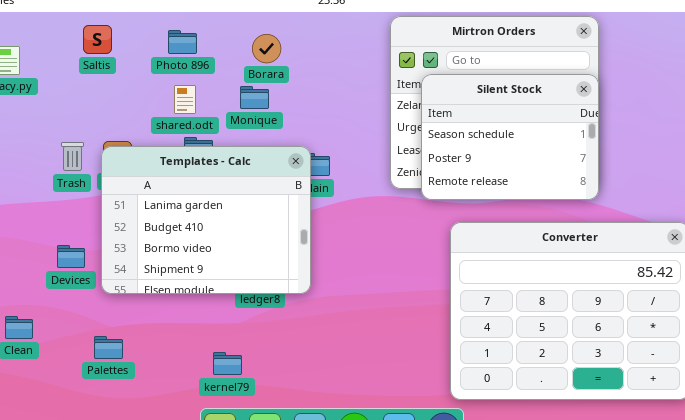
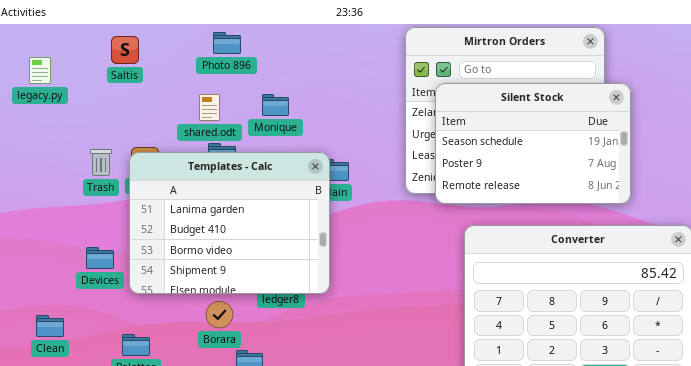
Photo 896: [168,30,197,54] -> [213,32,241,54], moved
Borara: [252,34,281,63] -> [206,301,233,328], moved
Silent Stock: [421,74,599,200] -> [435,83,631,204], resized

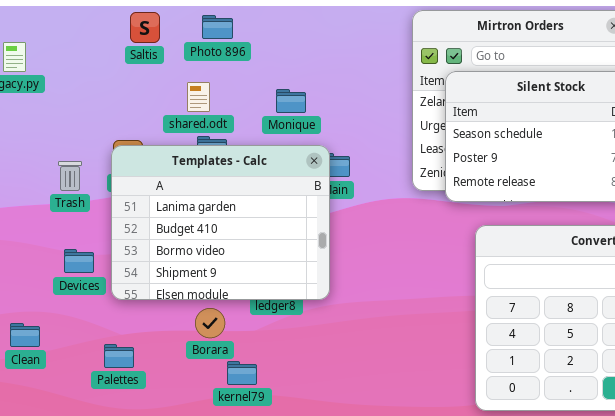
Saltis: [111,36,139,64] -> [130,12,160,43], moved
Monique: [262,94,289,116] -> [276,89,306,113], moved
Trash: [90,149,112,176] -> [58,161,82,191], moved

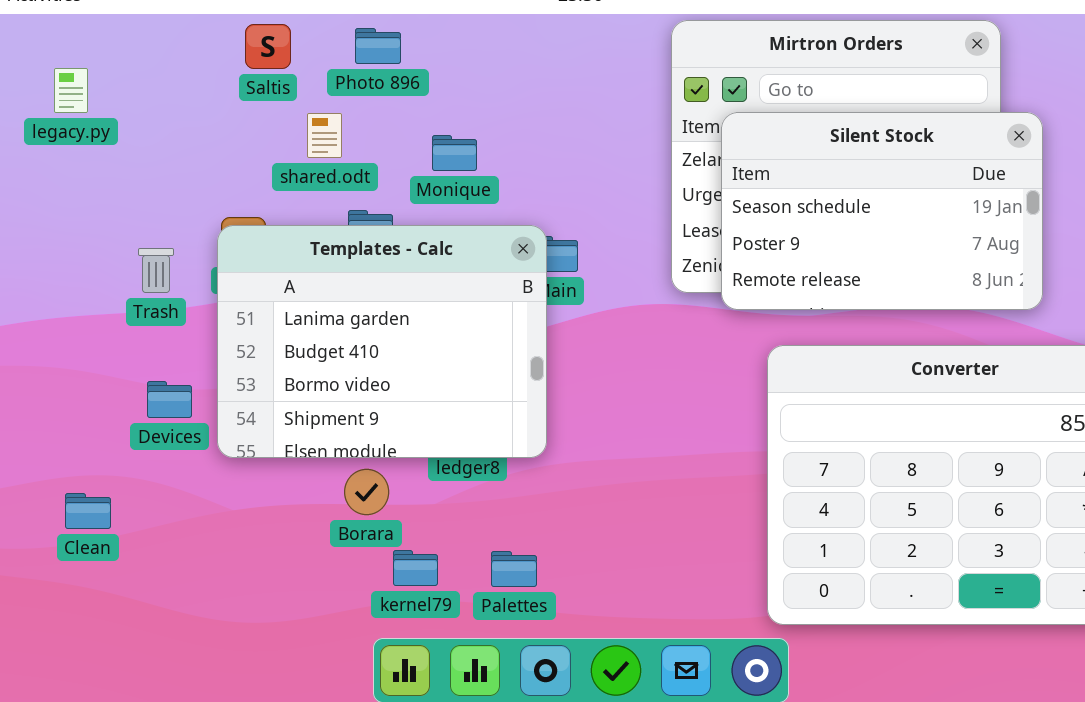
shared.odt: [187,82,210,112] -> [307,113,342,158], moved
Monique: [276,89,306,113] -> [432,135,477,171], moved
Palettes: [104,344,134,368] -> [491,551,537,587], moved

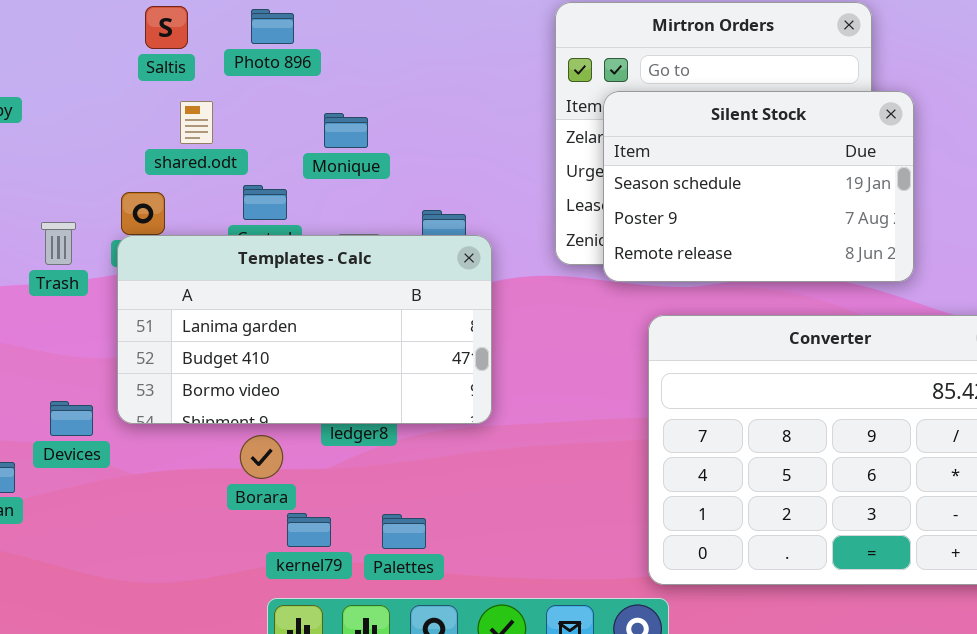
shared.odt: [307,113,342,158] -> [180,101,213,144], moved
Templates - Calc: [217,225,547,458] -> [117,235,492,424], resized
Devices: [147,381,192,418] -> [50,401,93,436], moved

